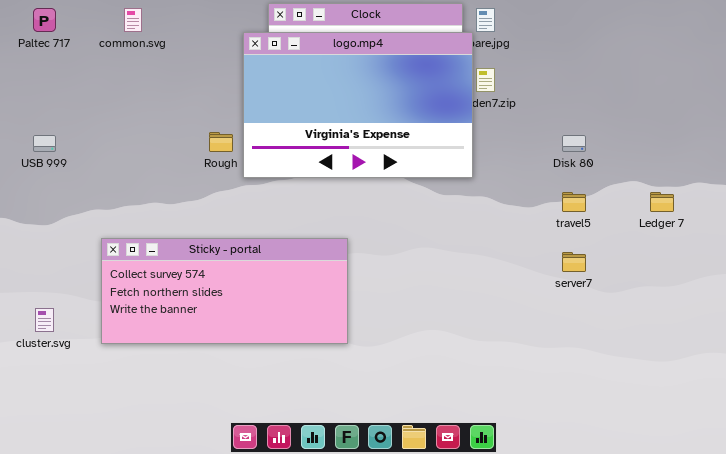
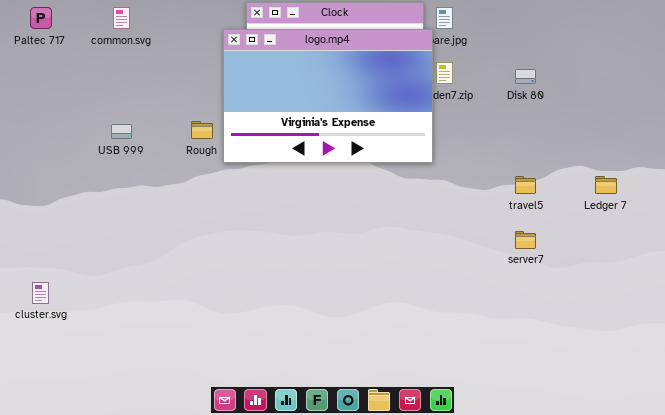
USB 999: [33,135,56,152] -> [111,124,132,139], moved
Disk 80: [562,135,586,152] -> [515,69,536,84], moved
Sticky - portal: [101,238,348,344] -> none, closed

